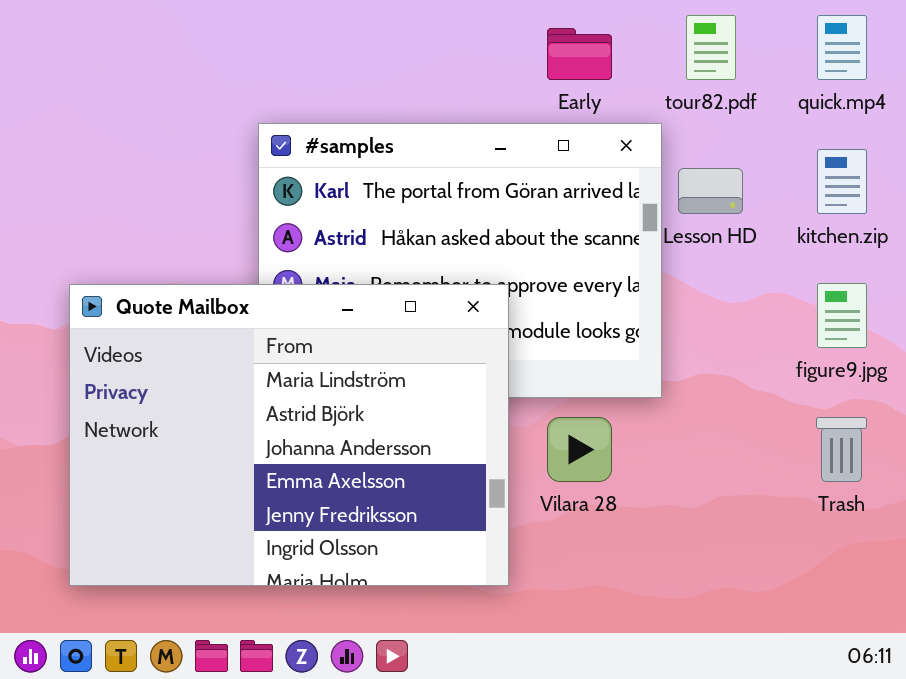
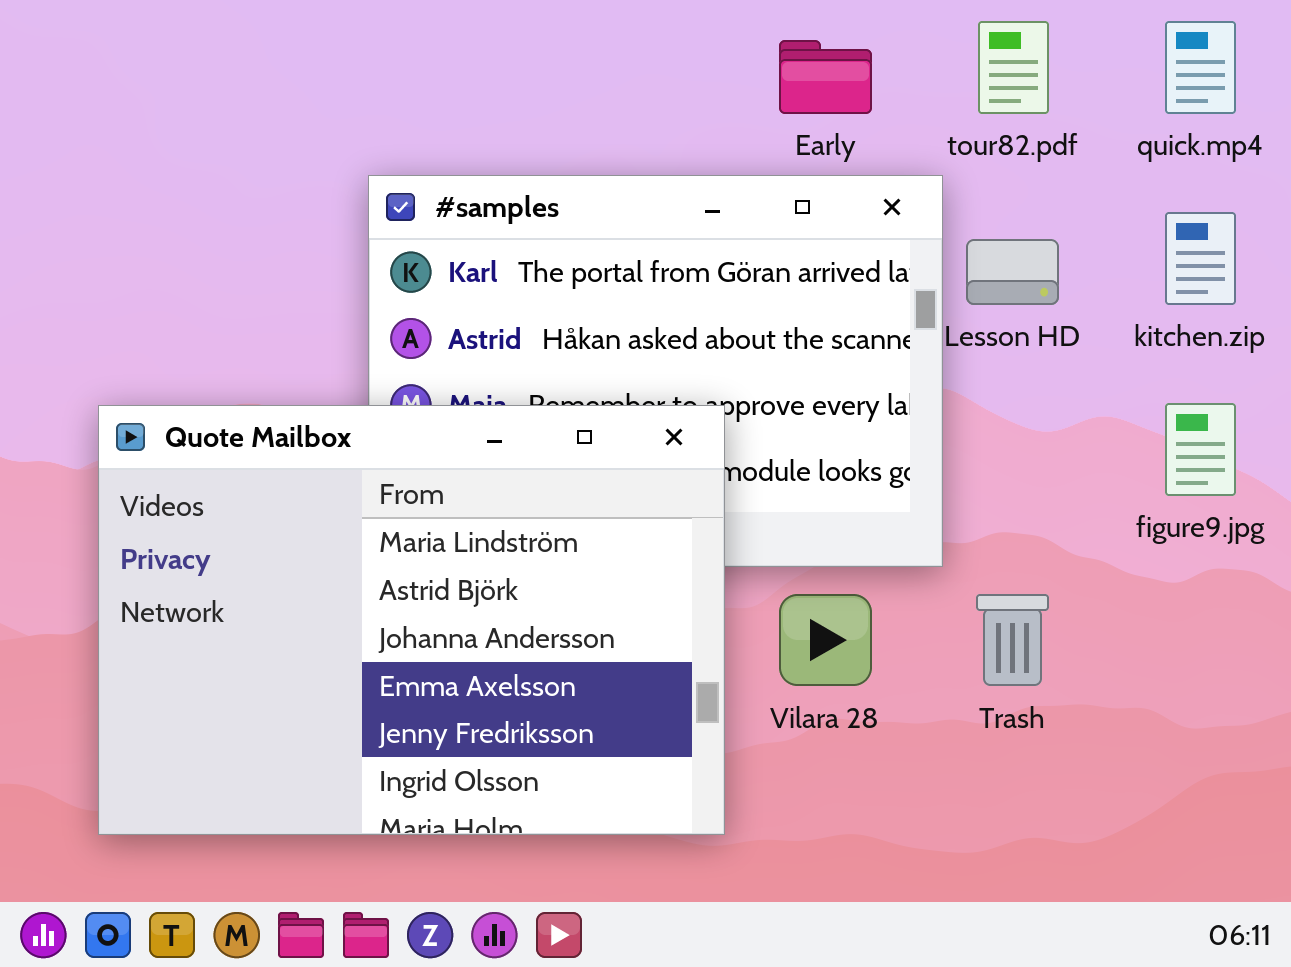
Trash: [816,417,867,482] -> [976,594,1049,686], moved

